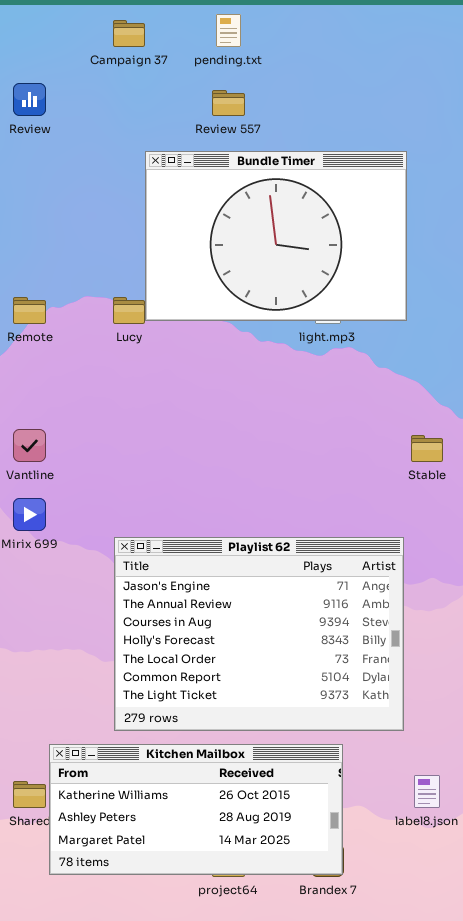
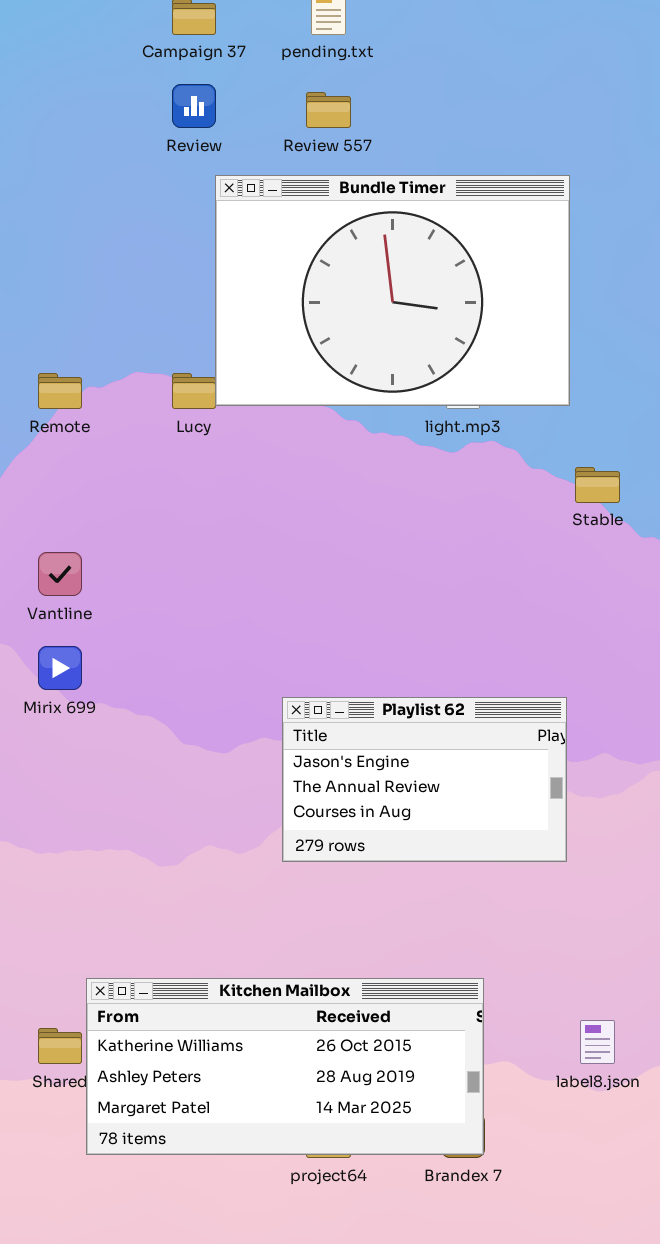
Review: [13,83,46,116] -> [172,84,216,128], moved
Stable: [411,435,443,462] -> [575,467,620,503], moved
Playlist 62: [114,537,404,731] -> [282,697,567,862], resized

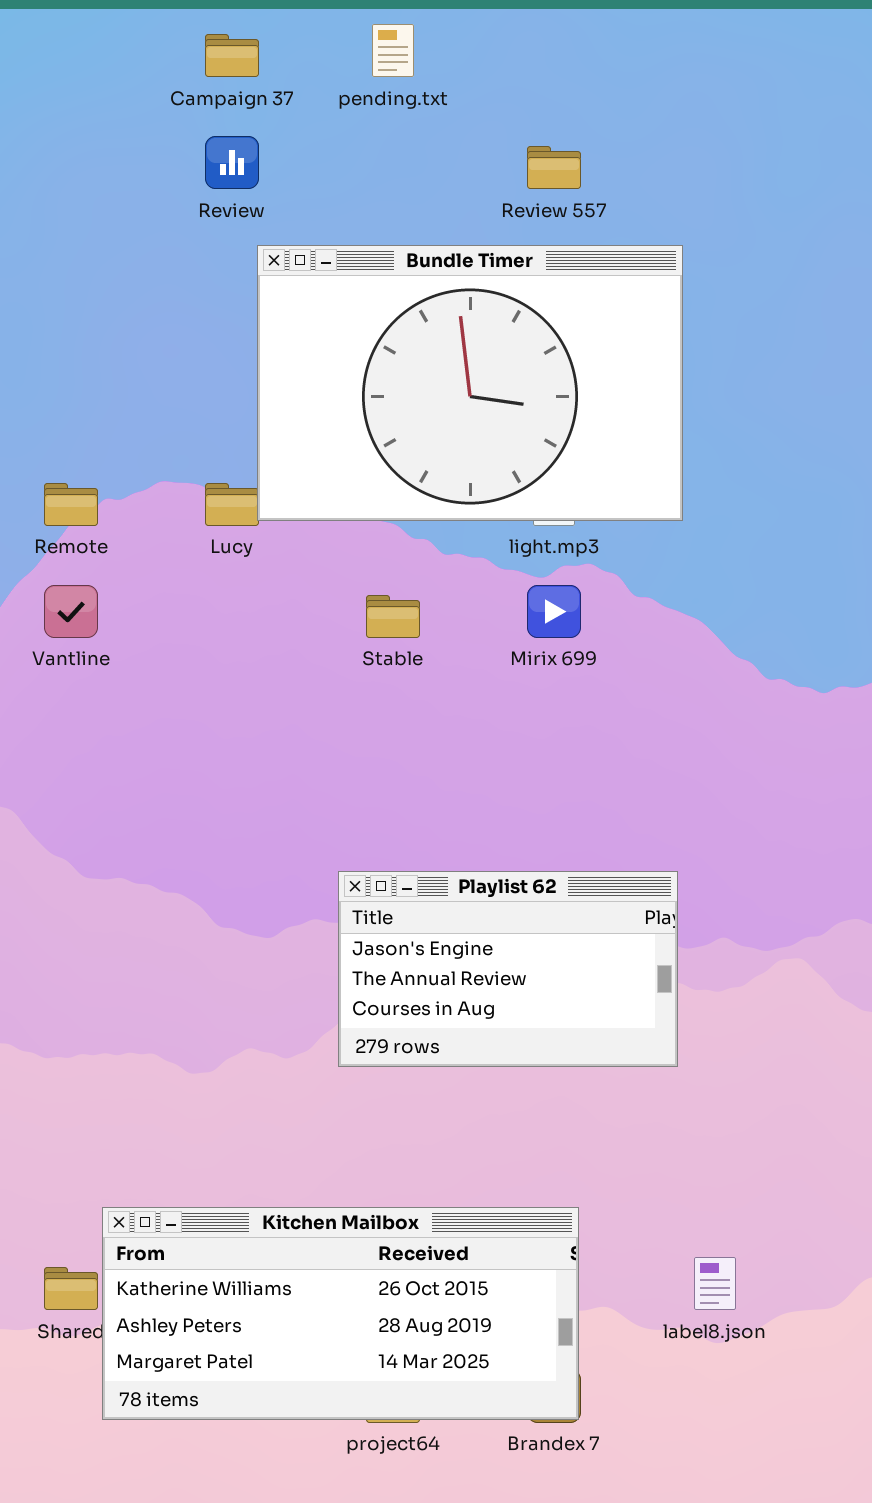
Review 557: [306,92,351,128] -> [527,146,581,189], moved
Stable: [575,467,620,503] -> [366,595,420,638], moved
Vantline: [38,552,82,596] -> [44,585,98,638], moved
Mirix 699: [38,646,82,690] -> [527,585,581,638], moved

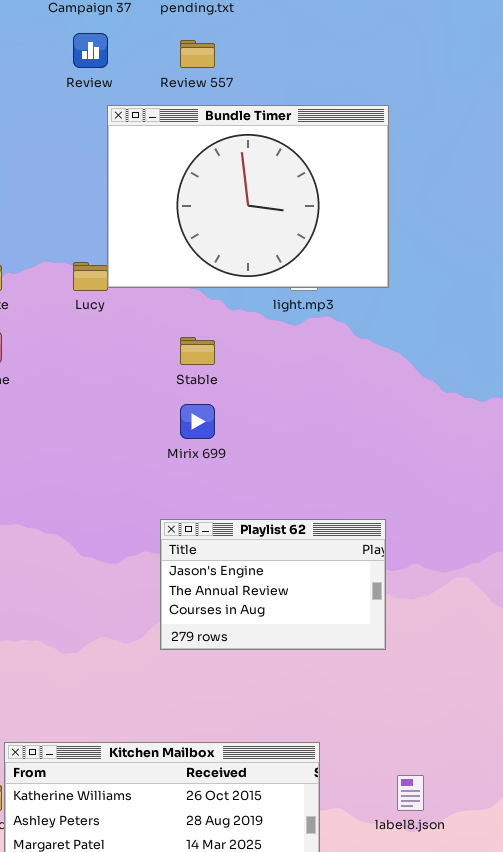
Review 557: [527,146,581,189] -> [180,40,215,68], moved
Mirix 699: [527,585,581,638] -> [180,404,215,439], moved

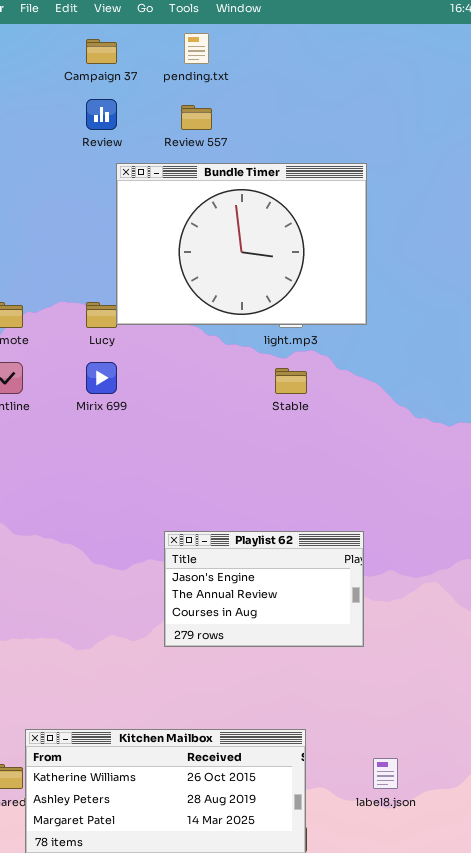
Stable: [180,337,215,365] -> [275,368,307,394], moved
Mirix 699: [180,404,215,439] -> [86,362,117,394], moved

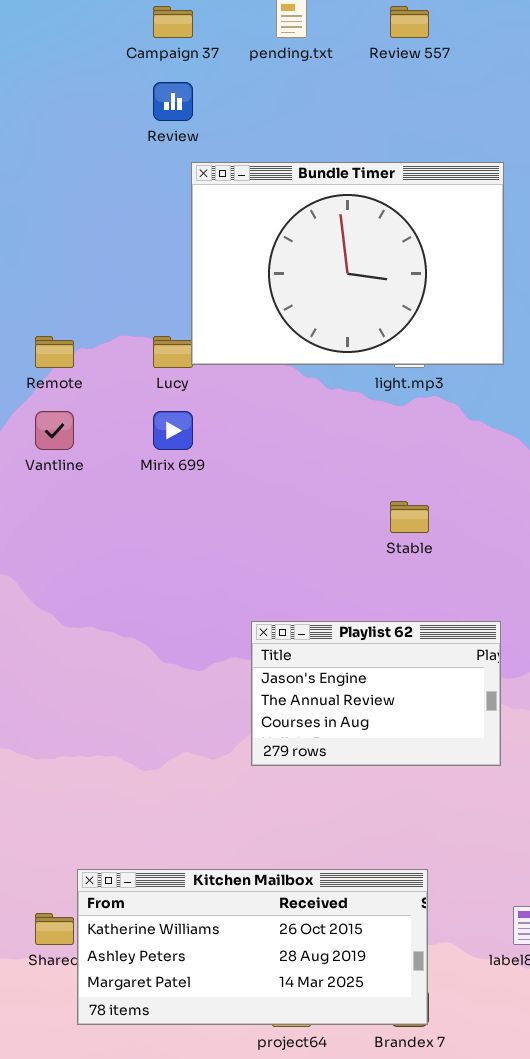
Review 557: [181,105,212,130] -> [390,6,429,38], moved
Stable: [275,368,307,394] -> [390,501,429,533], moved

